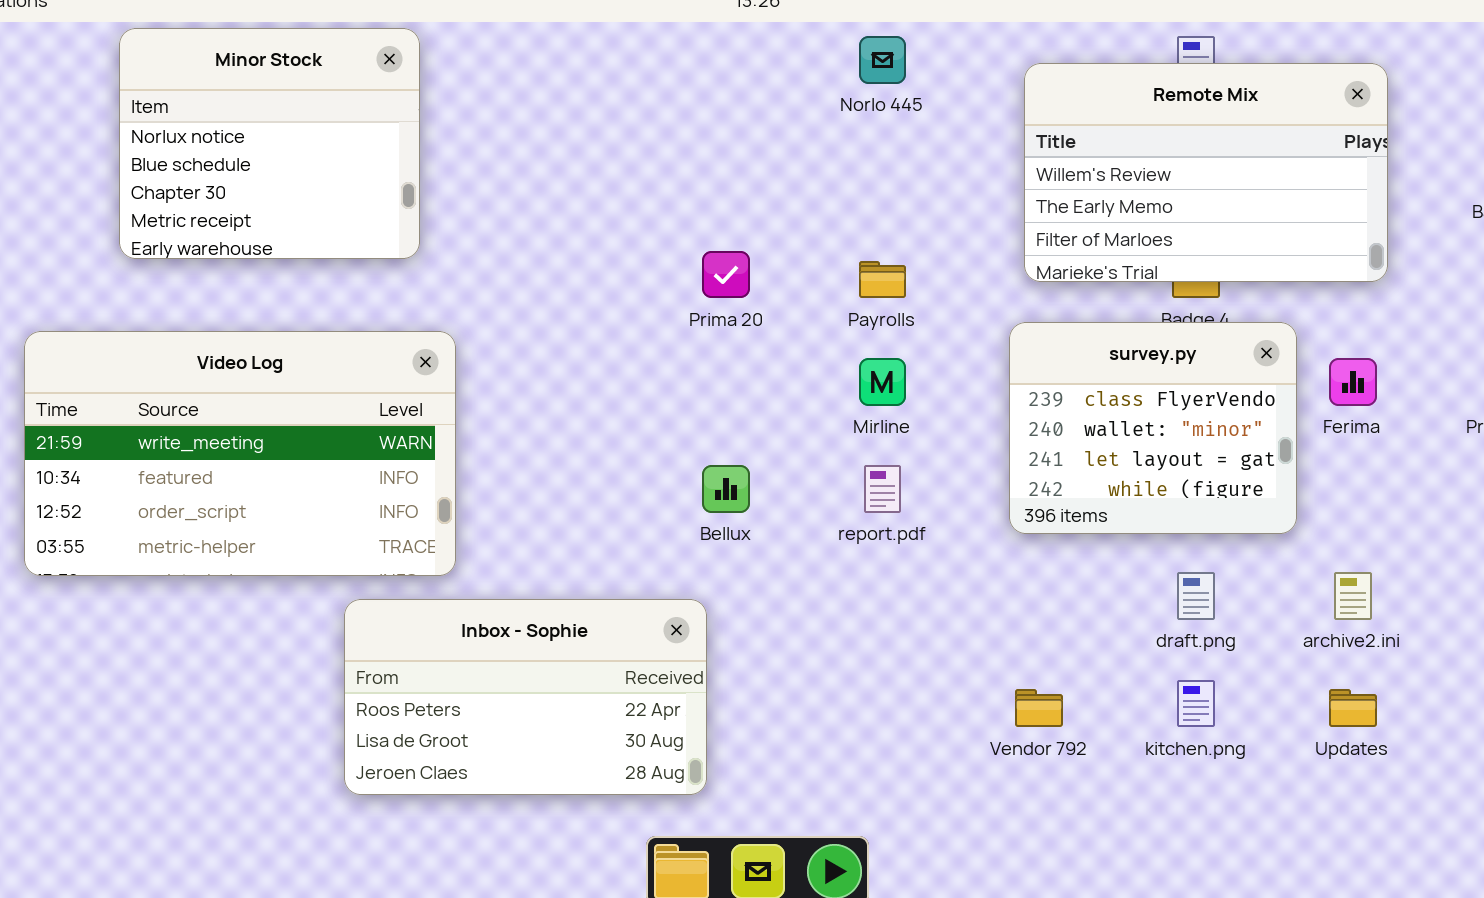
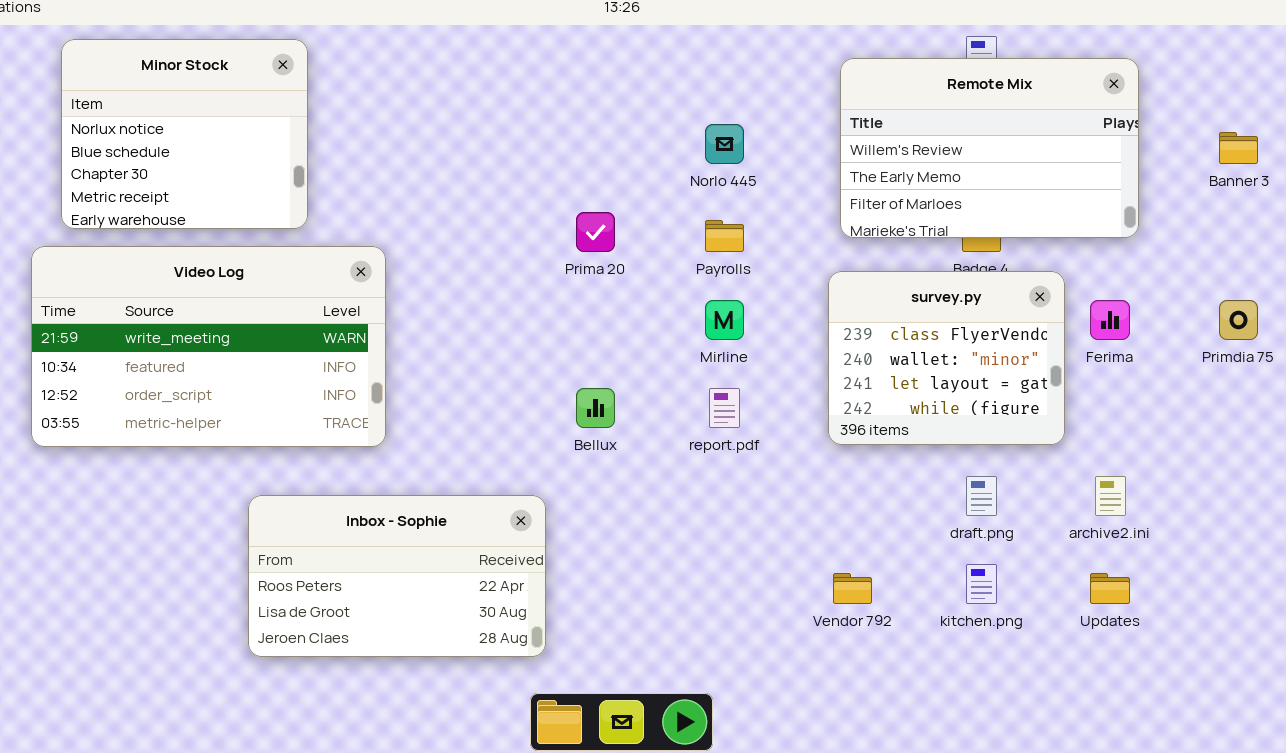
Minor Stock: [119,28,420,259] -> [61,39,308,229], moved
Norlo 445: [859,36,906,84] -> [705,124,744,164], moved
Video Log: [24,331,456,576] -> [31,246,386,447], moved
Inbox - Sophie: [344,599,707,795] -> [248,495,546,657], moved

